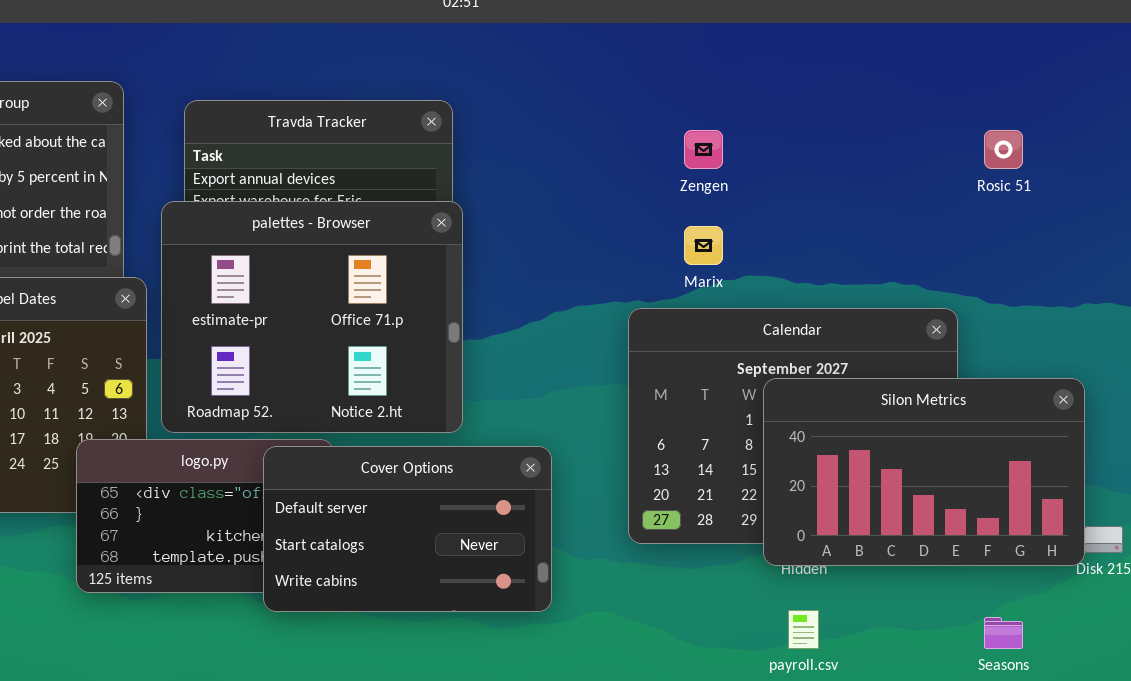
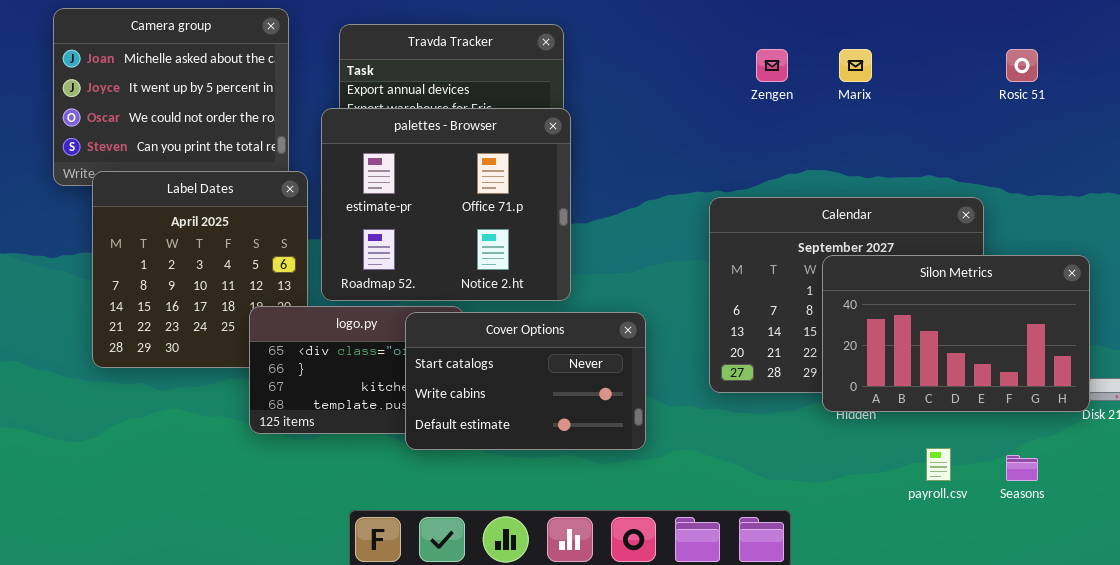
Marix: [684,226,723,265] -> [839,49,872,82], moved
Cover Options: [263,446,552,612] -> [405,312,646,450], scrolled down 1 row
payroll.csv: [788,610,819,649] -> [926,448,951,481], moved

